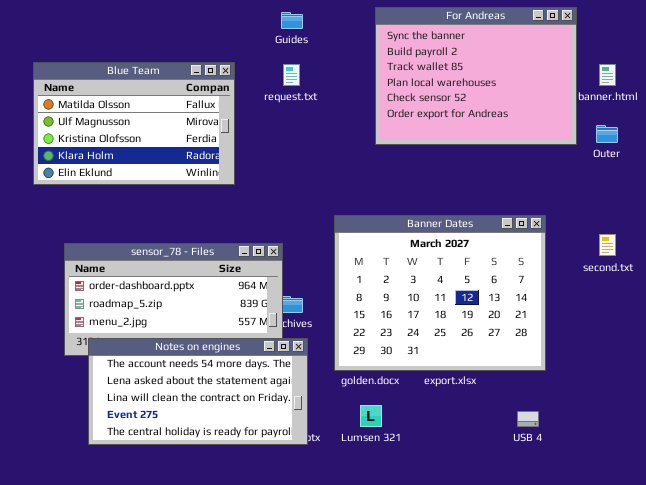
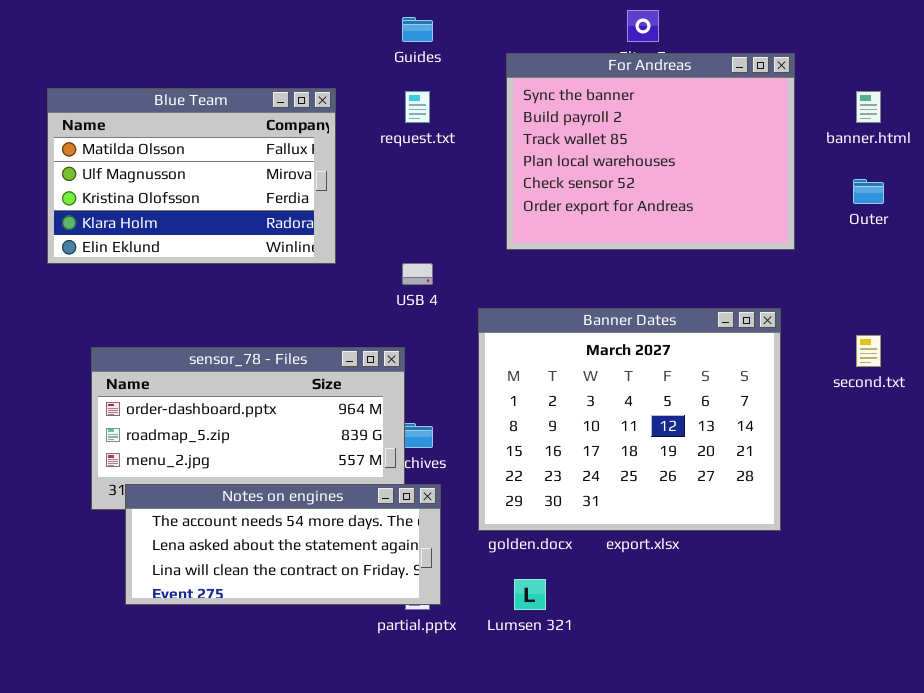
For Andreas: [375,7,577,145] -> [506,53,795,250], moved
Notes on engines: [88,338,308,445] -> [125,484,441,605], resized
USB 4: [517,411,539,427] -> [402,263,433,285], moved

